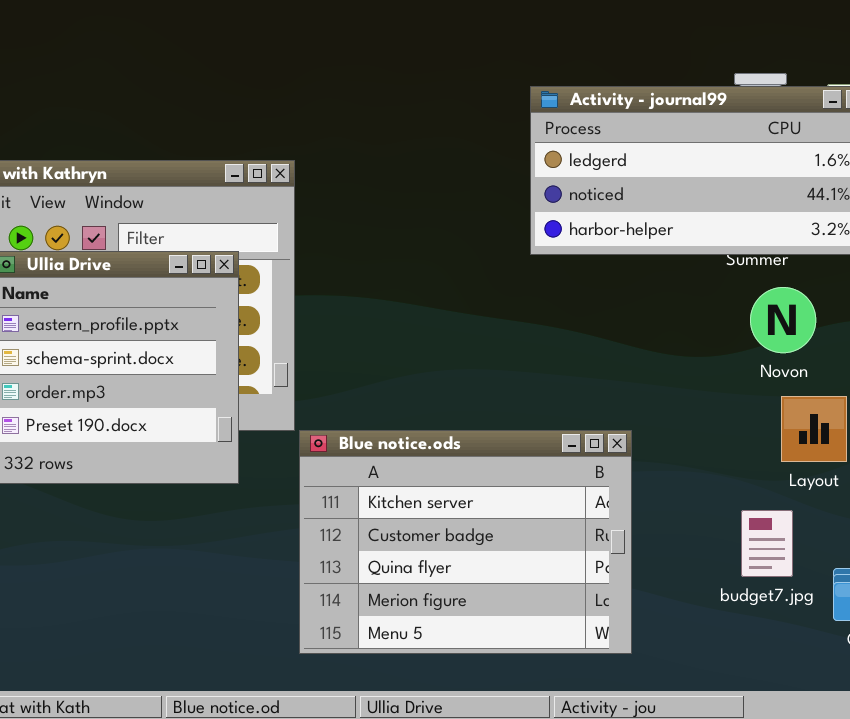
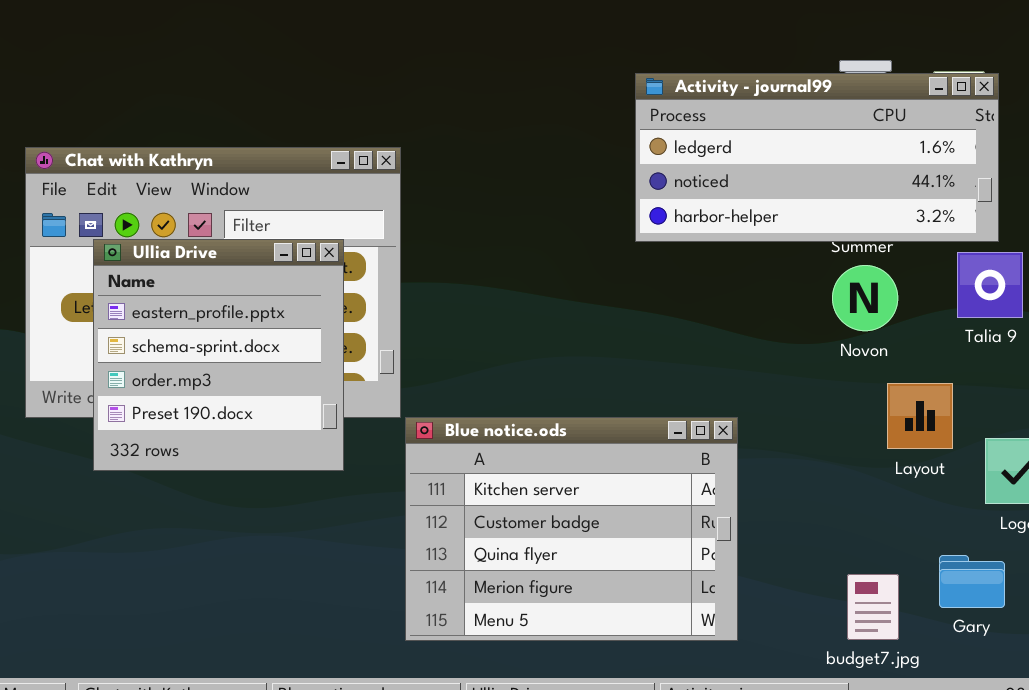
Novon: [750,287,816,353] -> [832,265,898,331], moved
budget7.jpg: [741,510,793,577] -> [847,574,899,640], moved

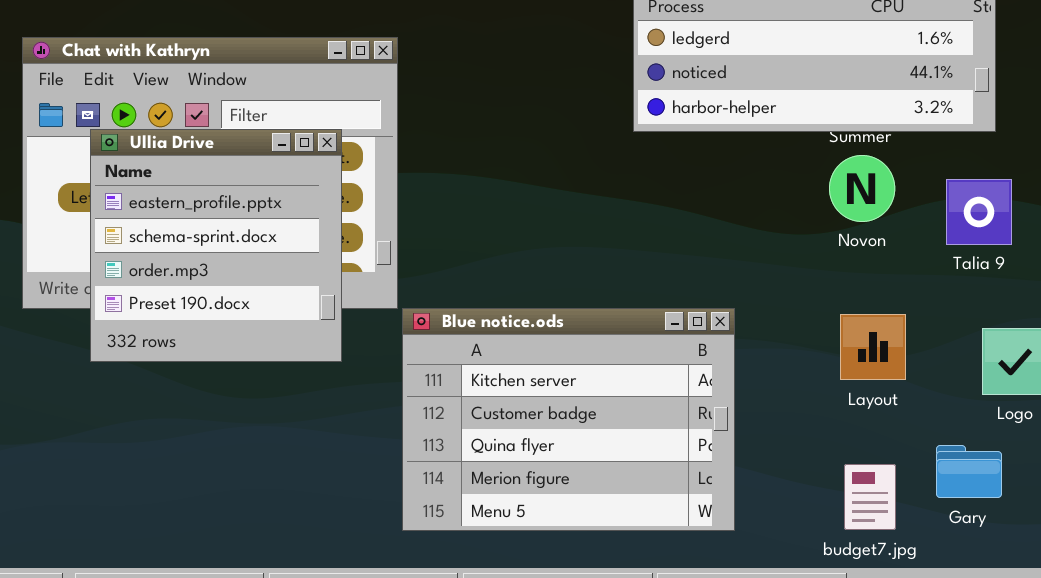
Talia 9: [957,252,1023,318] -> [946,179,1012,245], moved
Layout: [887,383,953,449] -> [840,314,906,380], moved

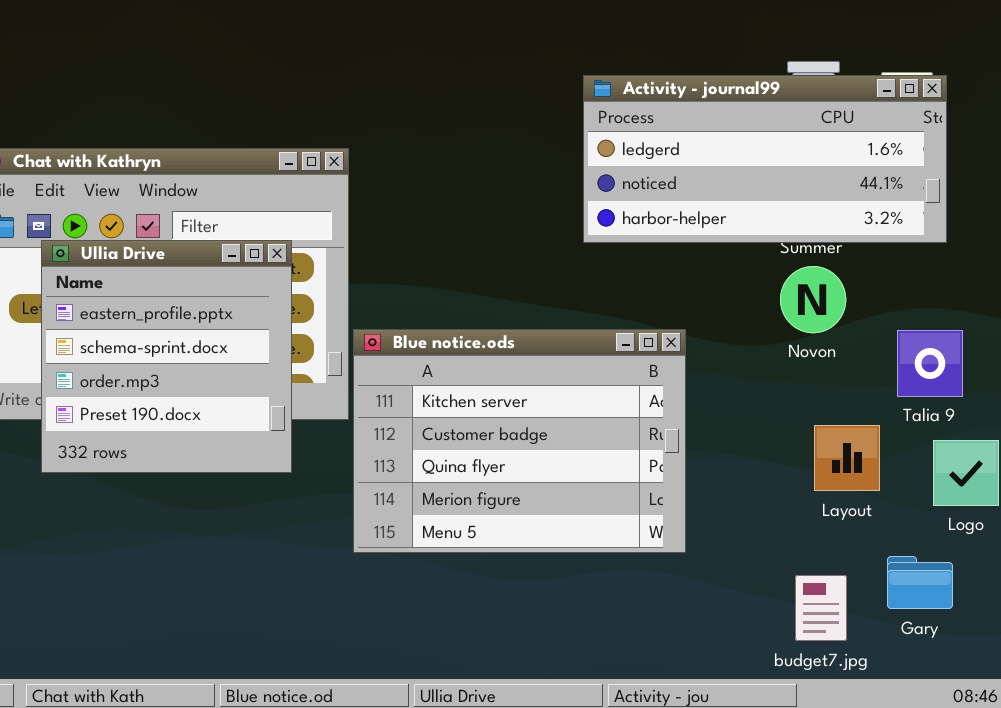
Talia 9: [946,179,1012,245] -> [897,330,963,397], moved
Blue notice.ods: [402,308,735,531] -> [353,329,686,553], moved
Layout: [840,314,906,380] -> [814,425,880,491], moved

